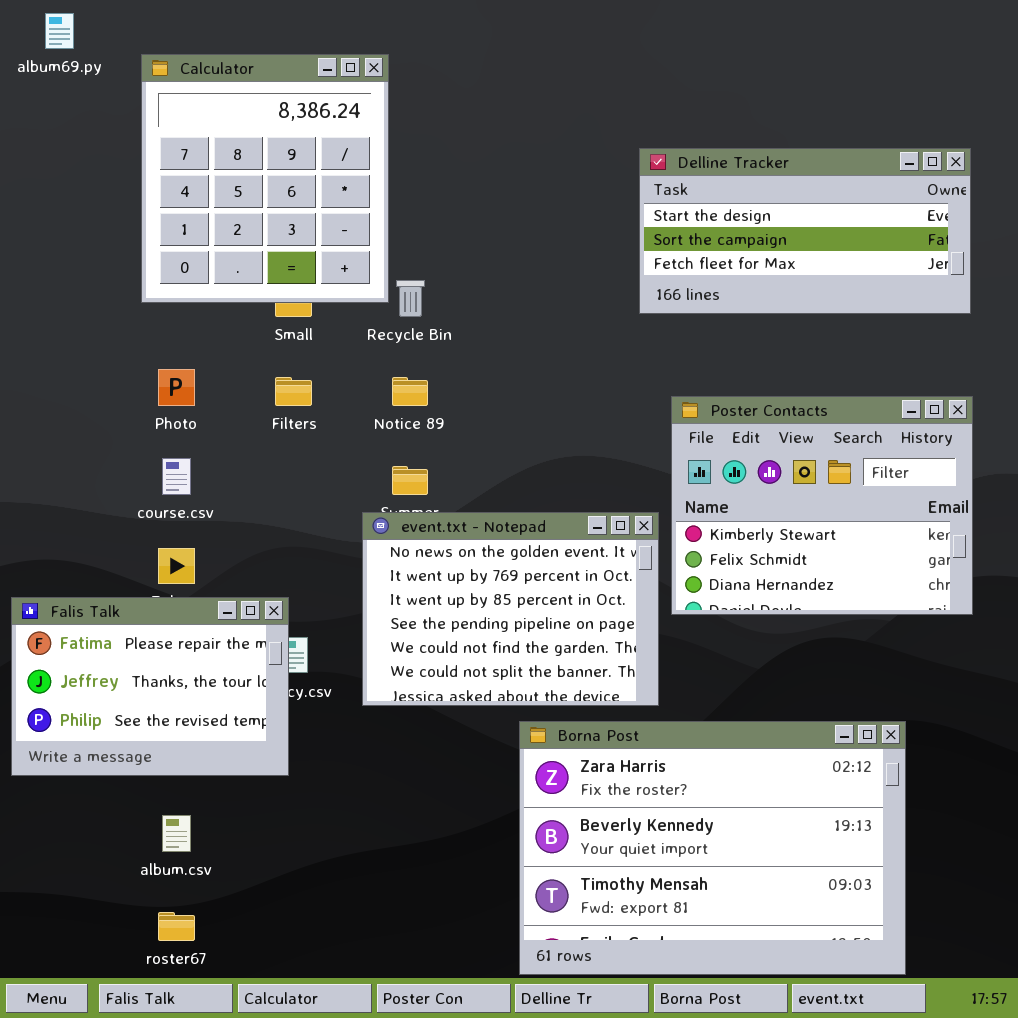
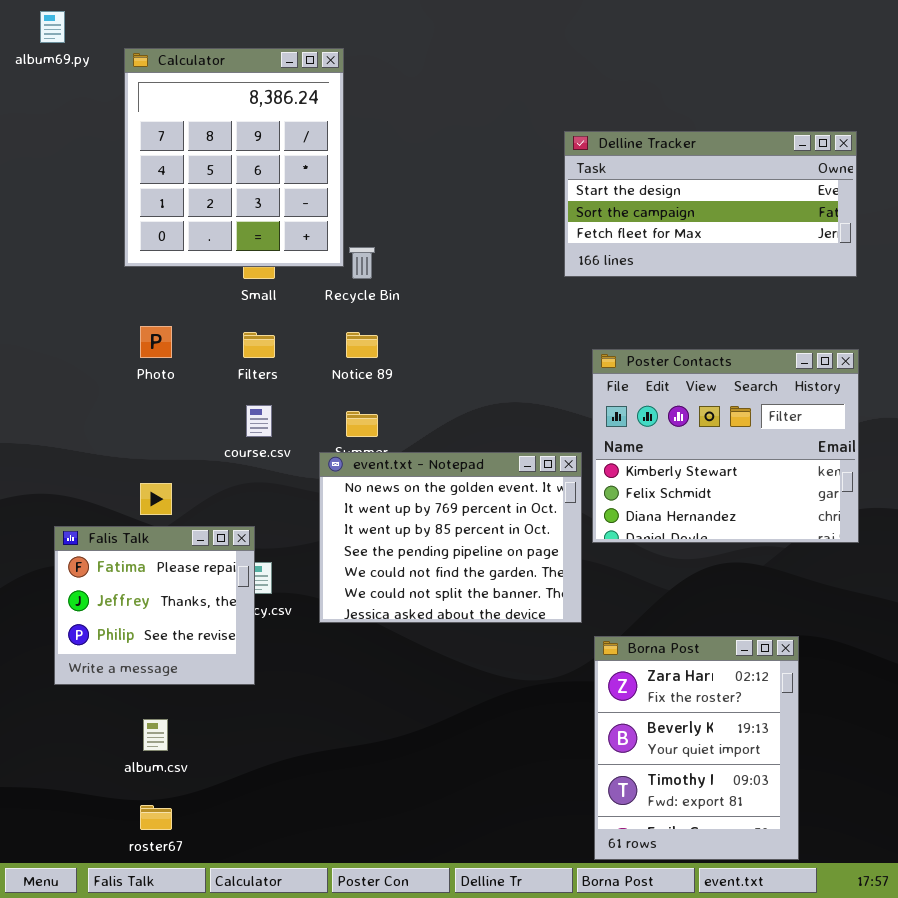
course.csv: [162,458,191,495] -> [246,405,272,437], moved
Falis Talk: [11,597,289,776] -> [54,526,255,685], resized
Borna Post: [519,721,906,975] -> [594,636,799,860], resized

